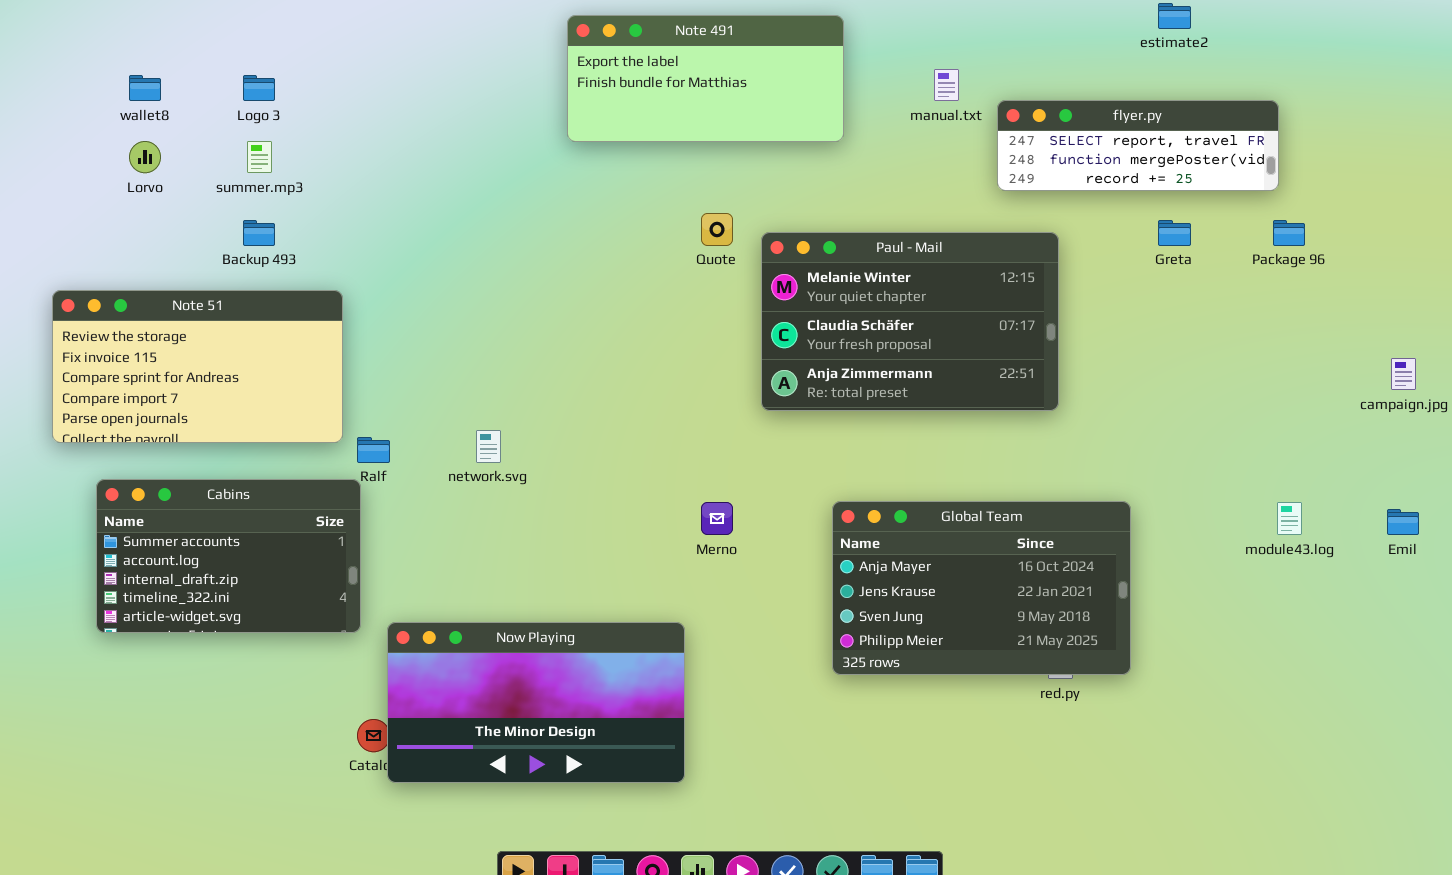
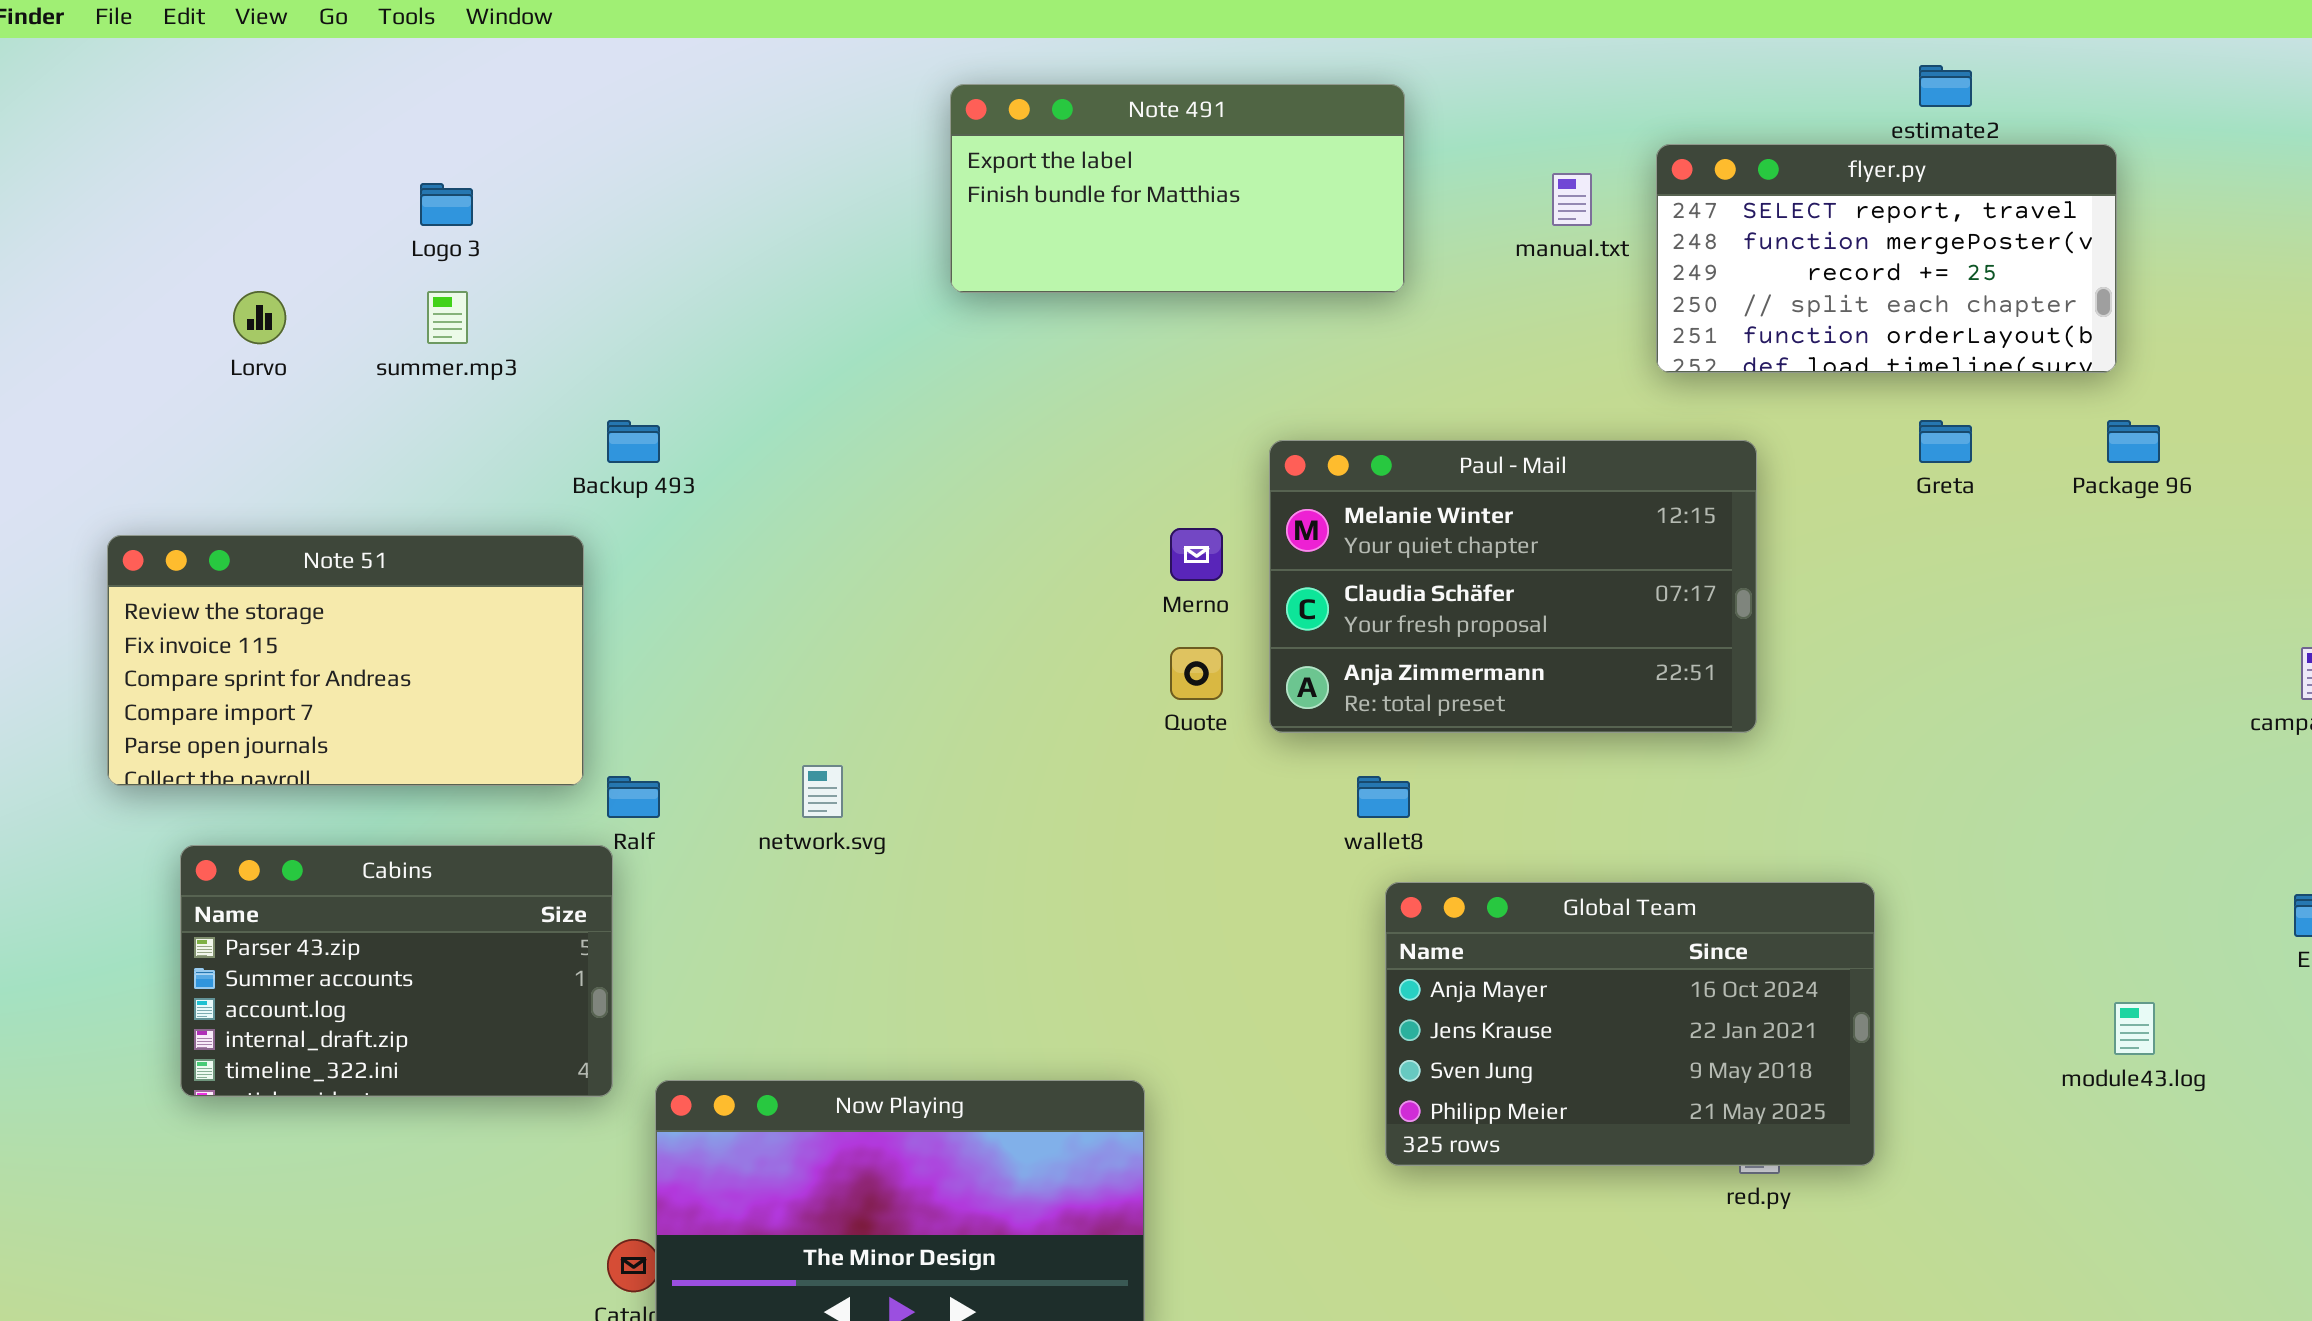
wallet8: [129,75,161,101] -> [1357,776,1410,818], moved
flyer.py: [997,100,1279,191] -> [1656,144,2117,373], resized
Quote: [701,213,733,246] -> [1170,647,1223,700], moved
Backup 493: [243,220,275,246] -> [607,420,660,463], moved
Cabins: [96,479,361,633] -> [180,845,613,1097], scrolled up 1 row
Merno: [701,502,733,535] -> [1170,528,1223,581], moved
module43.log: [1277,502,1302,535] -> [2114,1002,2155,1055], moved

